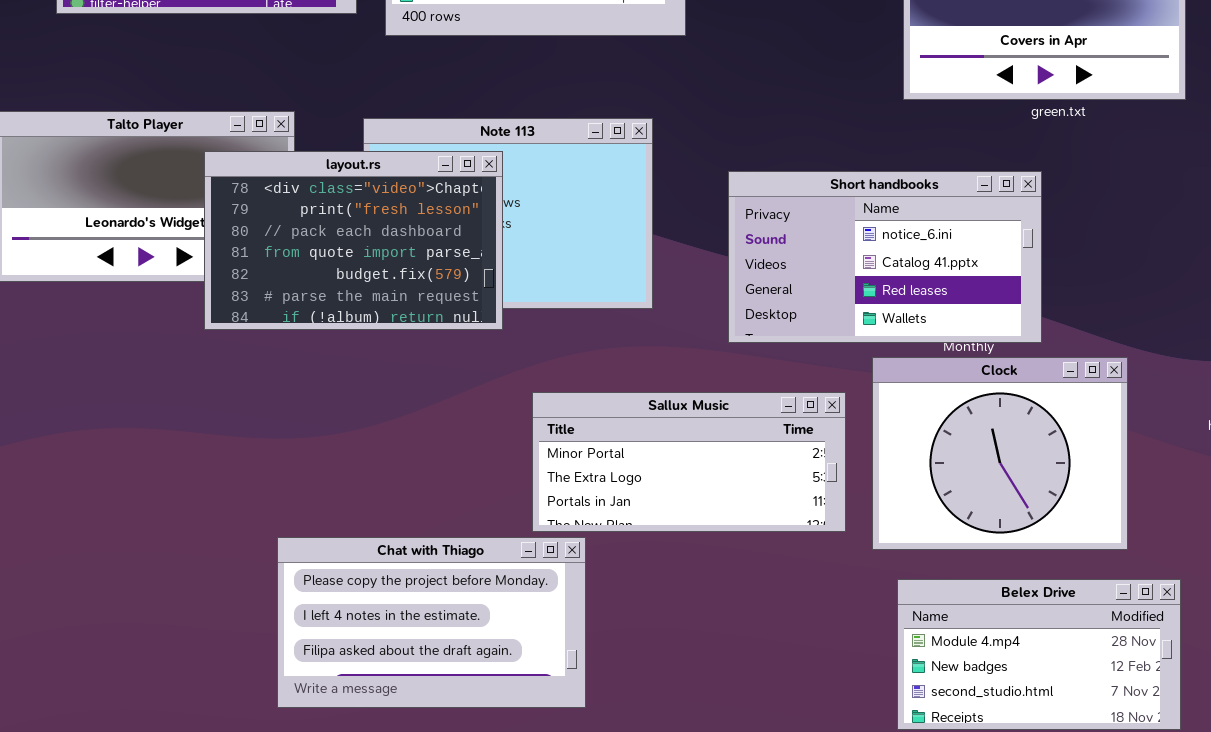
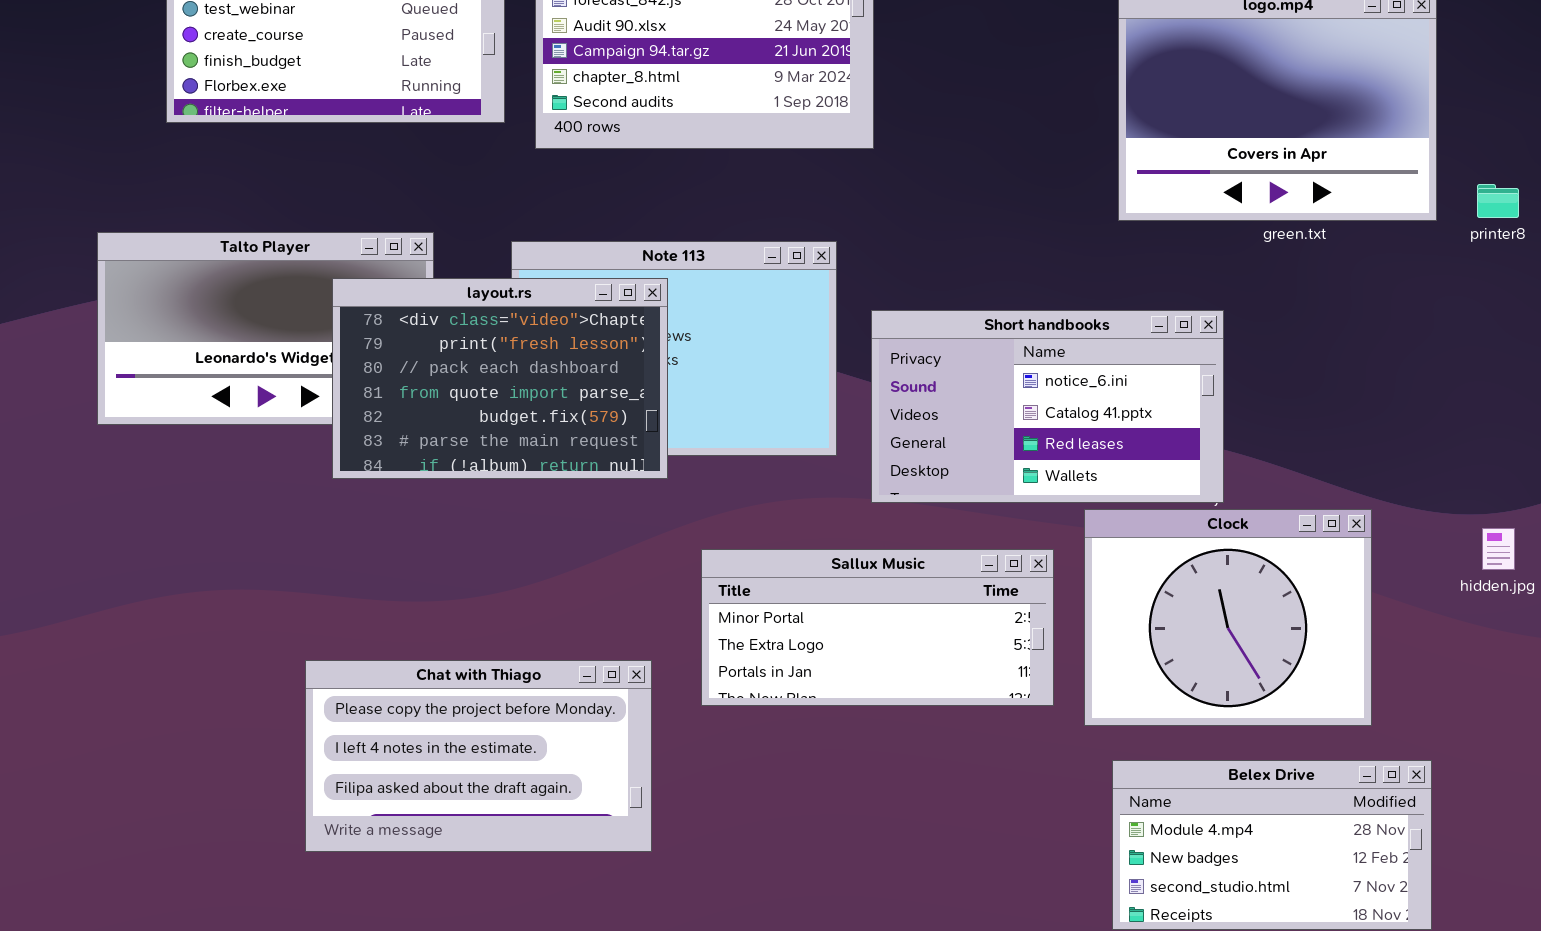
Short handbooks: [728,171,1042,343] -> [871,310,1224,503], moved
Chat with Thiago: [277,537,586,708] -> [305,660,652,852], moved

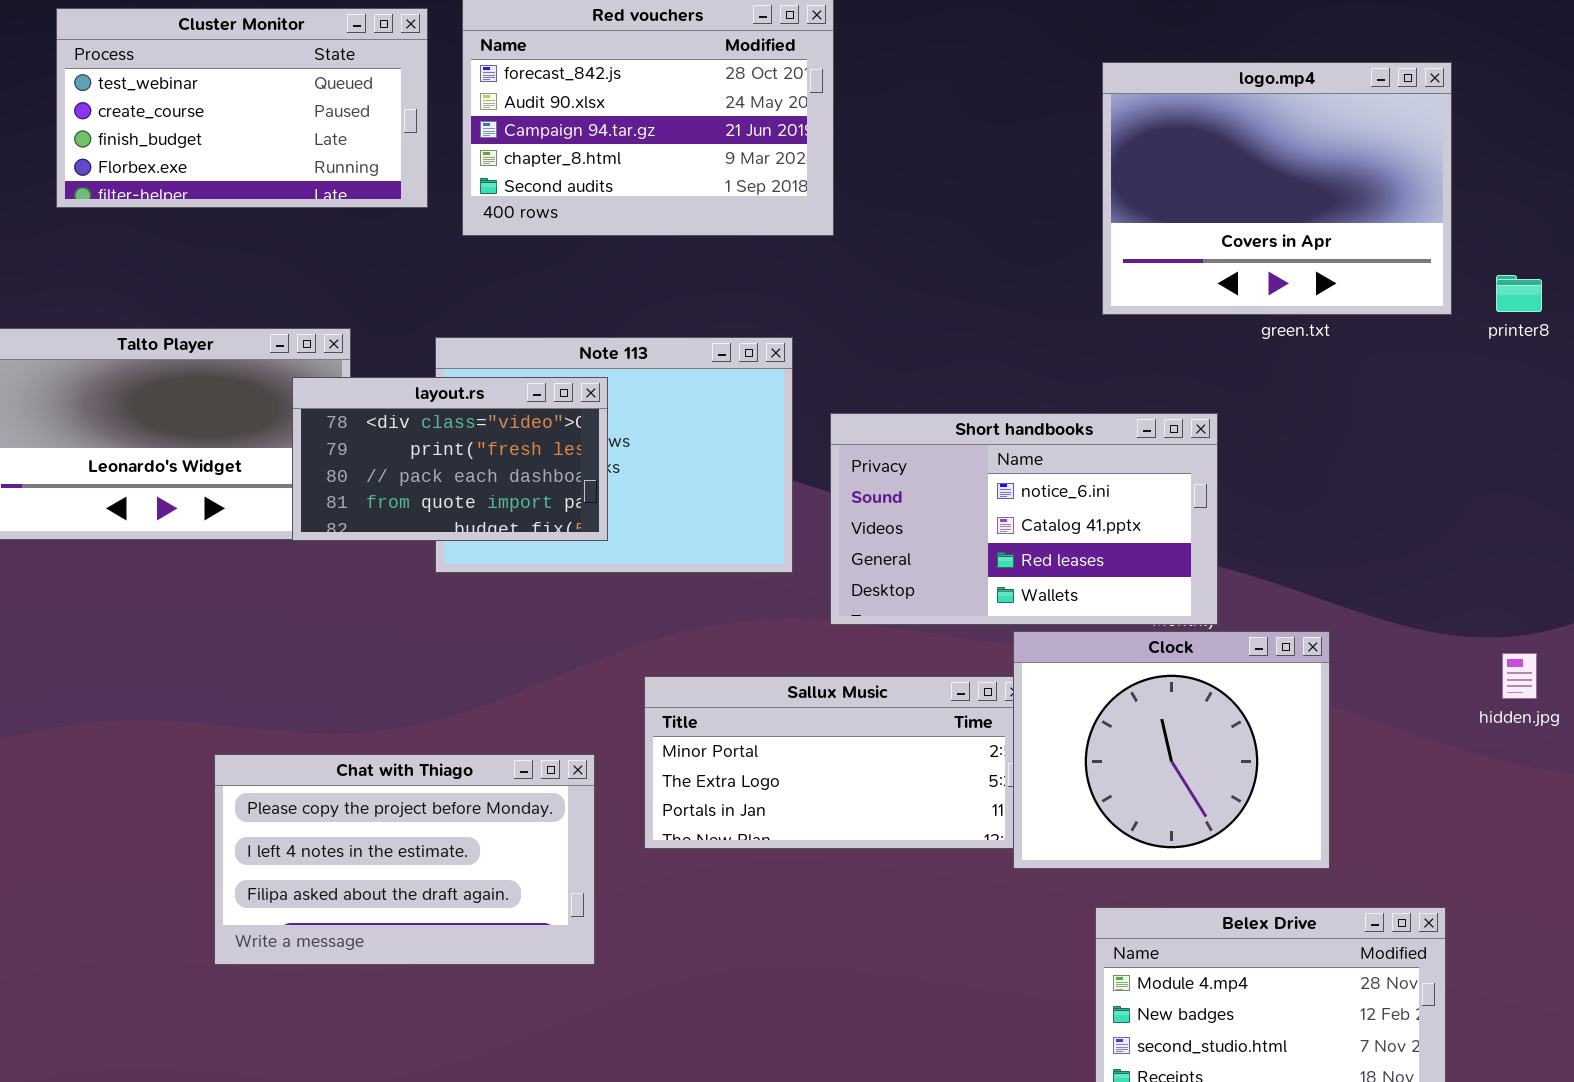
layout.rs: [332,278,668,479] -> [292,377,608,541], resized
Clock: [1084,509,1372,726] -> [1013,631,1330,869], moved
Chat with Thiago: [305,660,652,852] -> [214,754,595,965], moved

